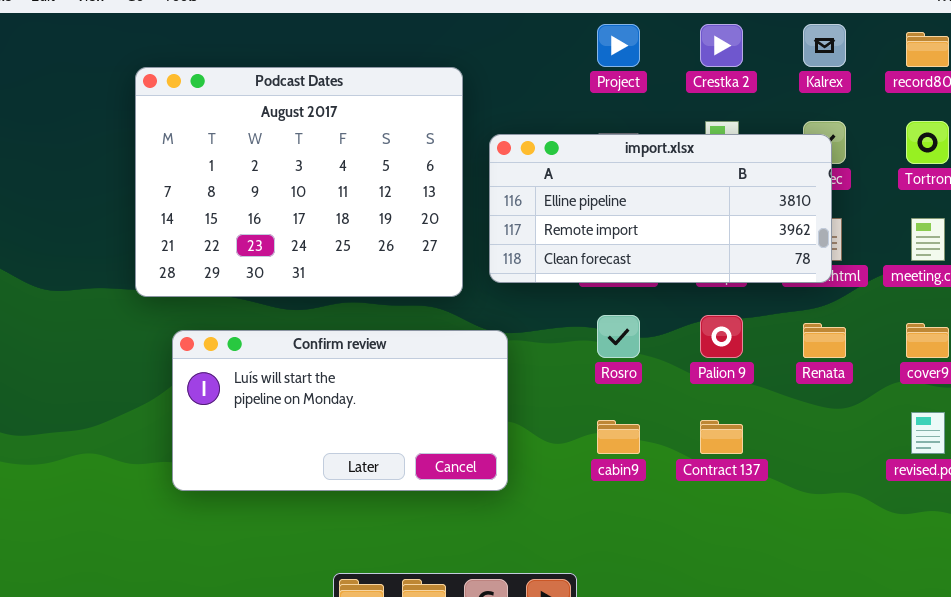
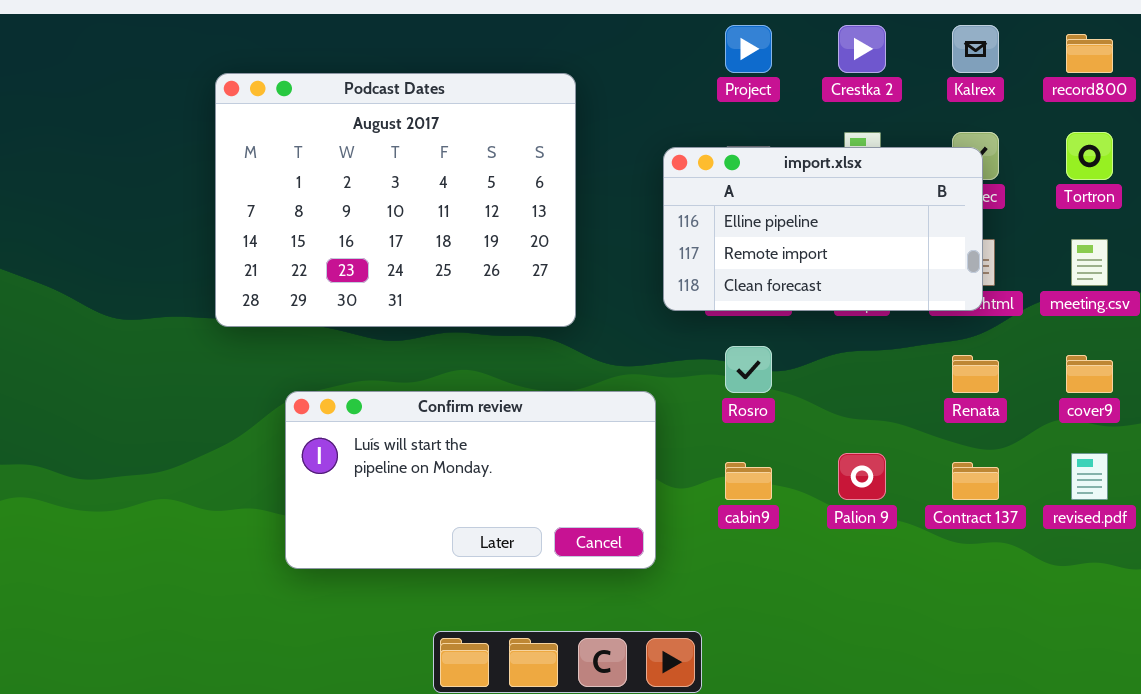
import.xlsx: [489,134,832,283] -> [663,147,983,311], resized
Palion 9: [700,315,743,358] -> [838,453,886,500], moved
Confirm review: [172,330,508,491] -> [285,391,656,569], moved
Contract 137: [700,420,743,454] -> [952,462,999,500], moved

